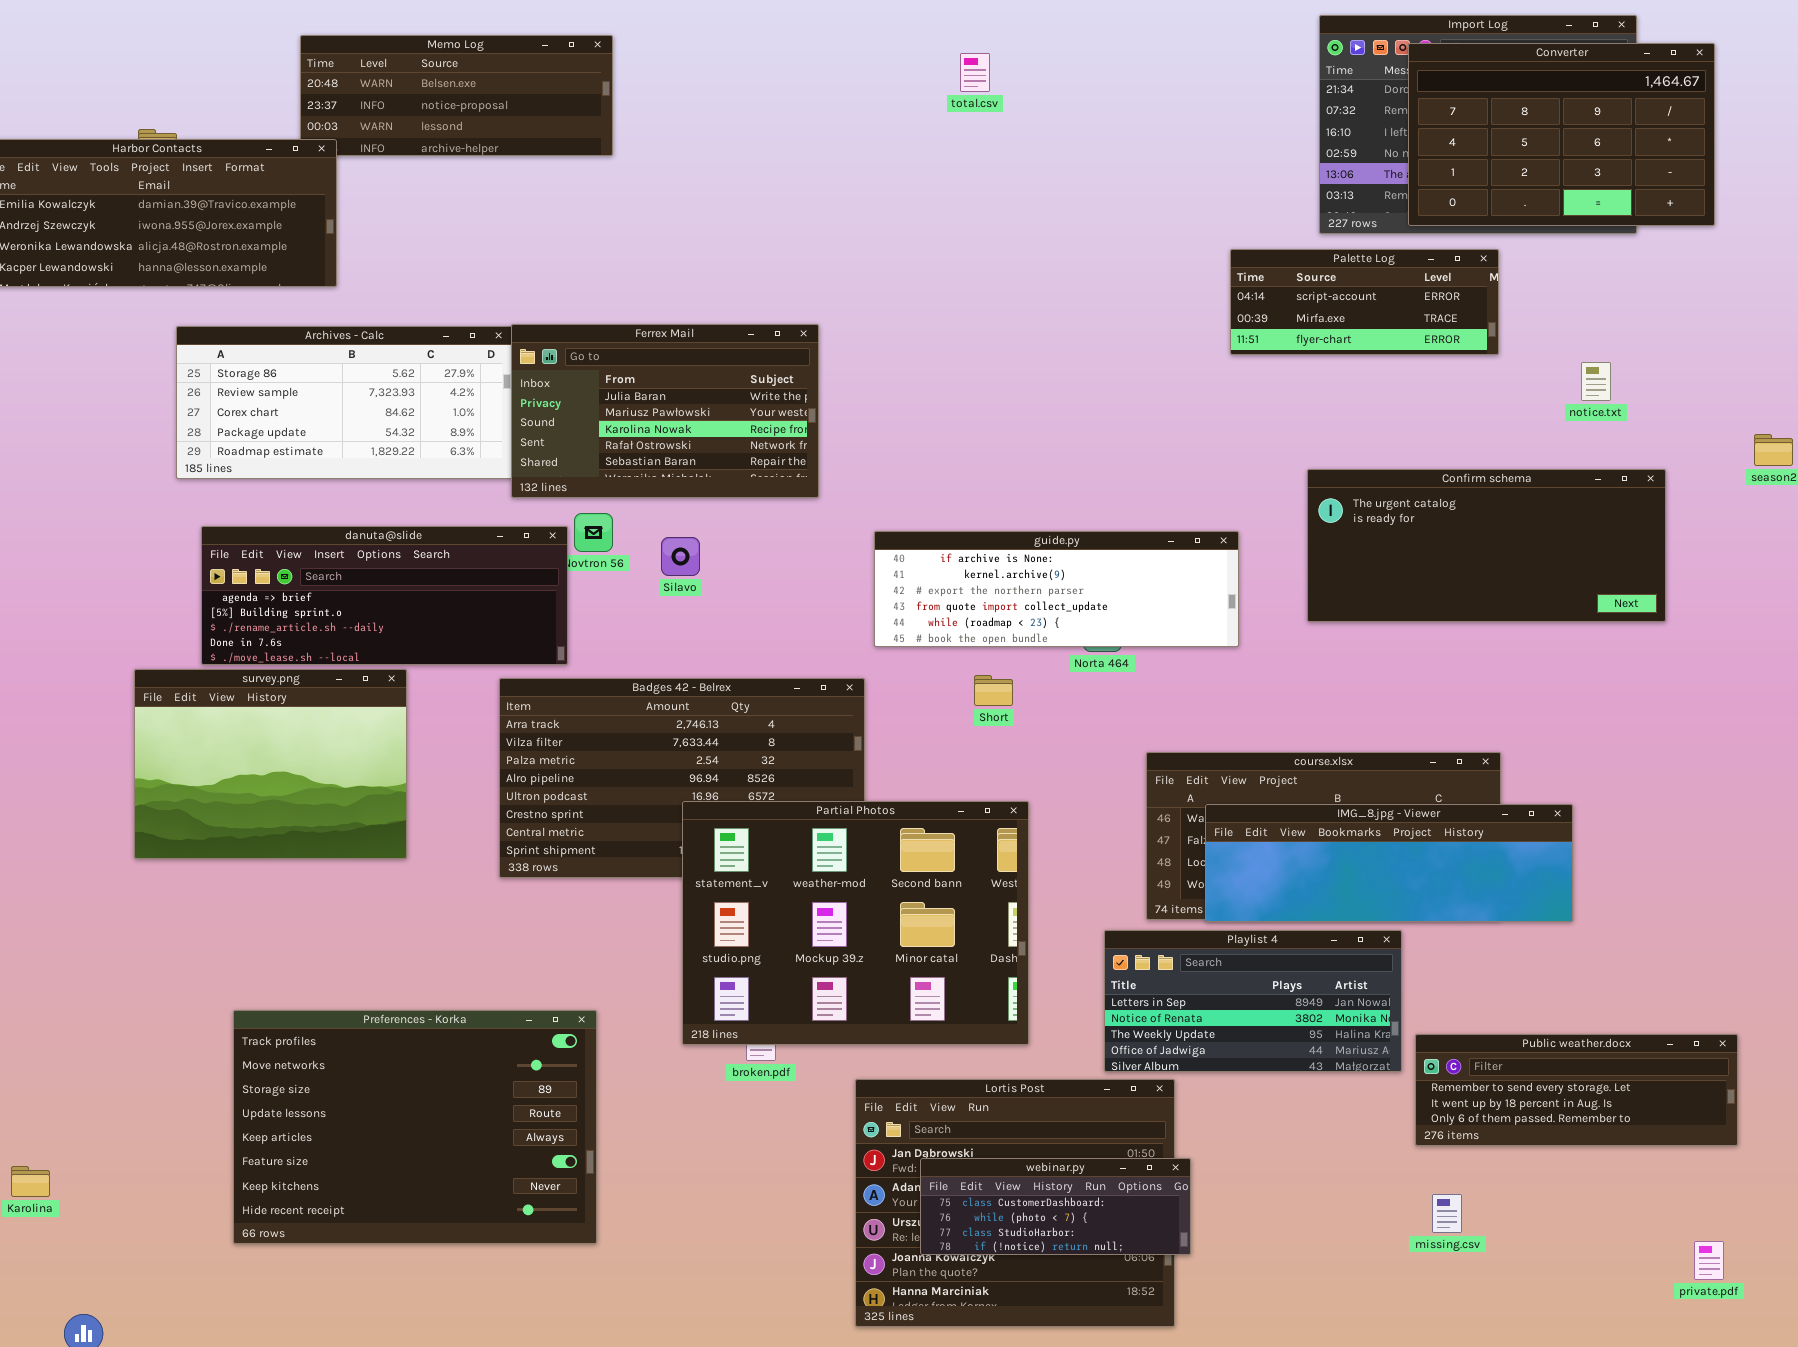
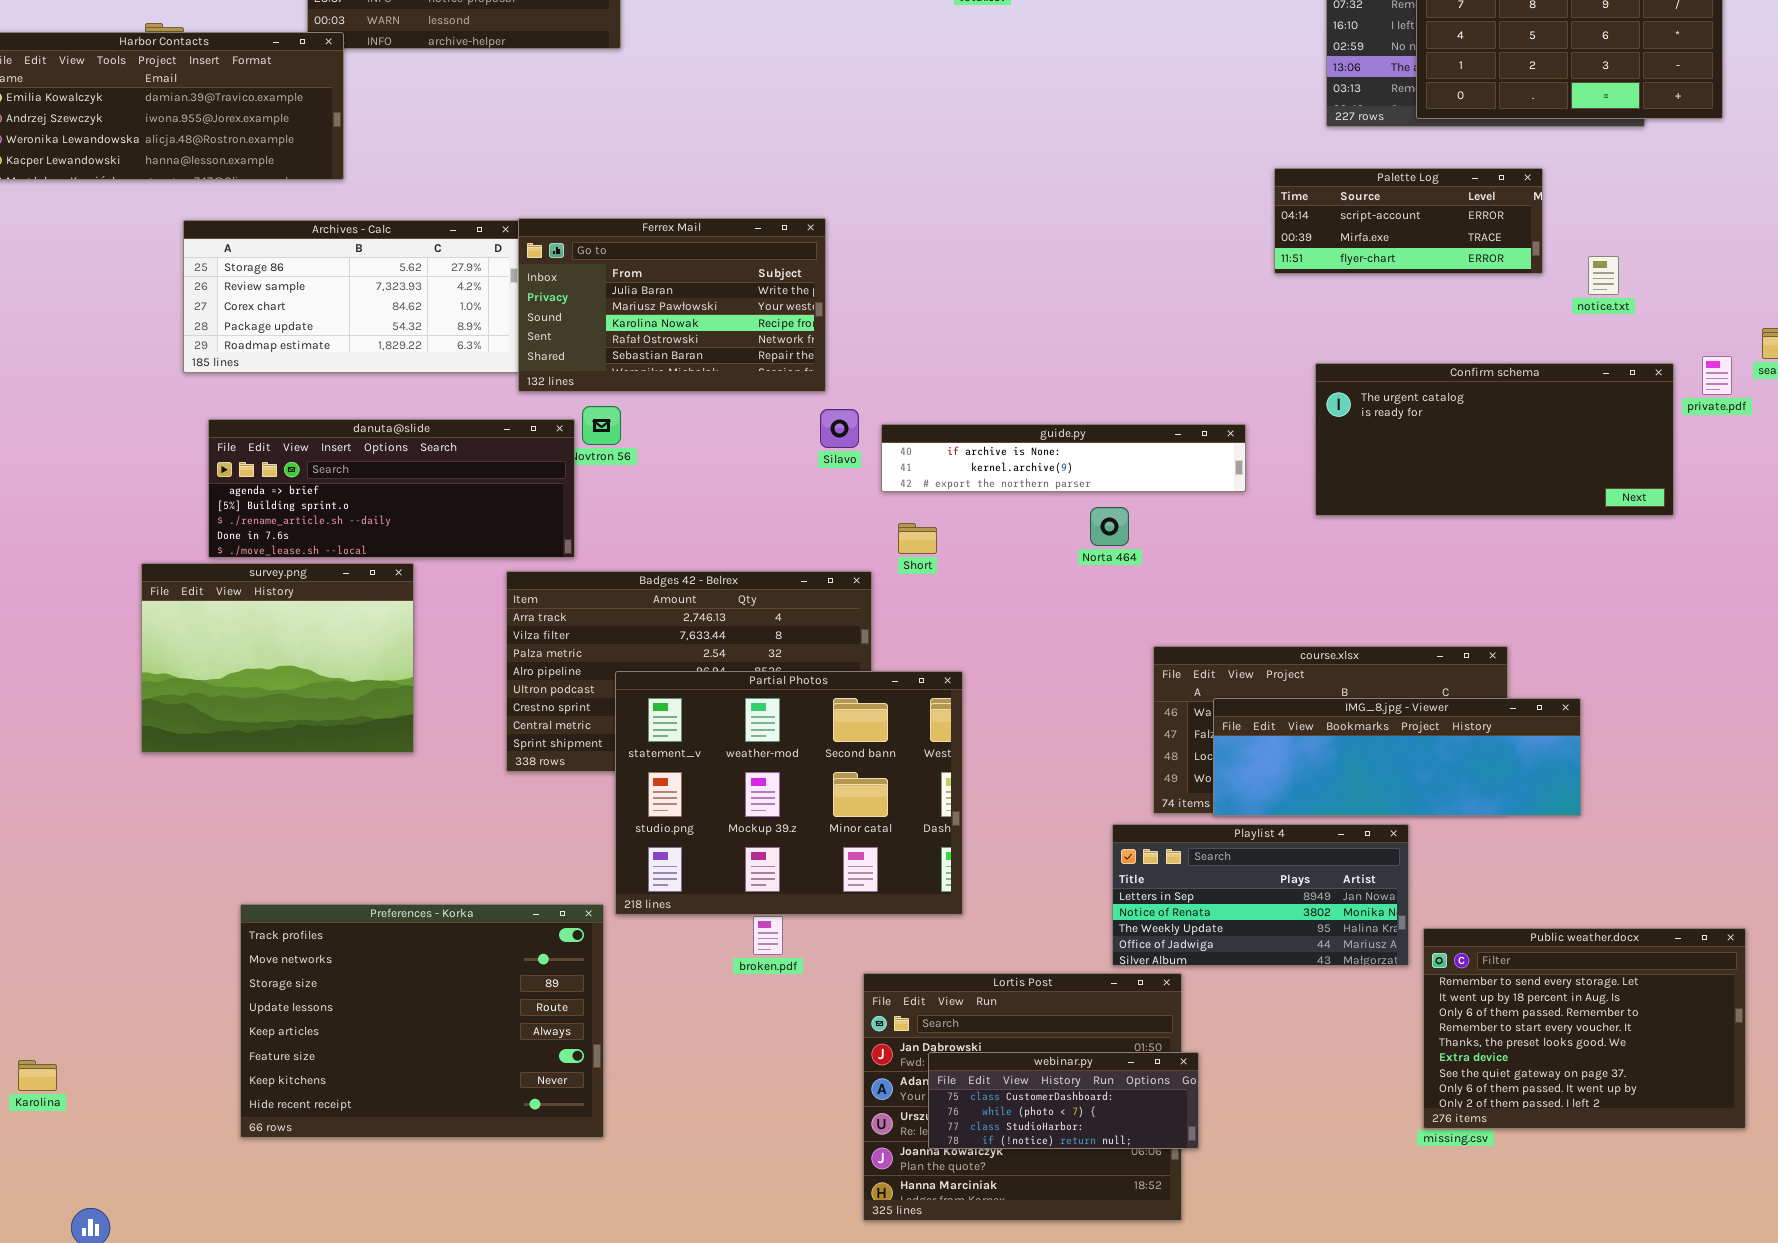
Palette Log: [1230,249,1499,355] -> [1274,168,1543,274], moved
guide.py: [874,531,1239,647] -> [881,424,1246,492], resized
Silavo: [661,537,700,576] -> [820,409,859,448], moved
Short: [974,675,1013,706] -> [898,523,937,554], moved
Partial Photos: [682,801,1029,1045] -> [615,671,963,915], moved
Public weather.docx: [1415,1034,1738,1146] -> [1423,928,1746,1129], resized
private.pdf: [1694,1241,1724,1280] -> [1702,356,1732,395], moved

